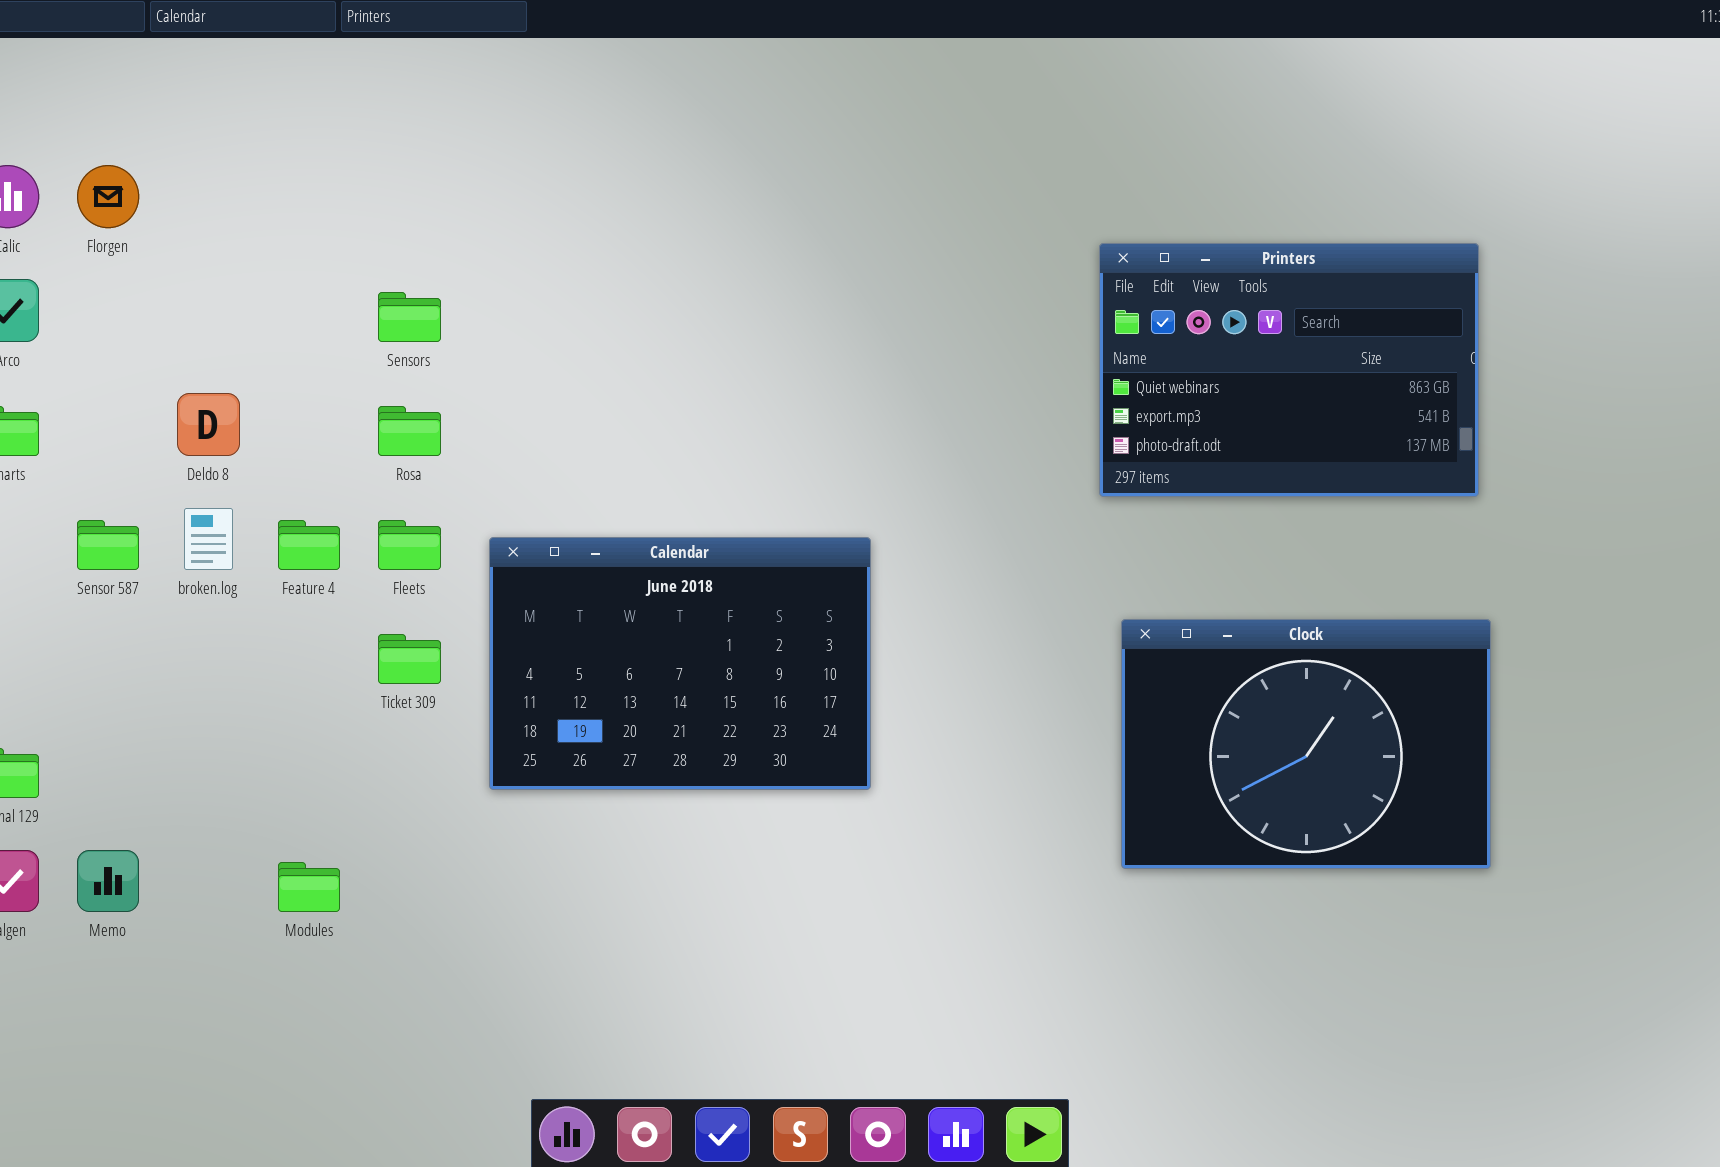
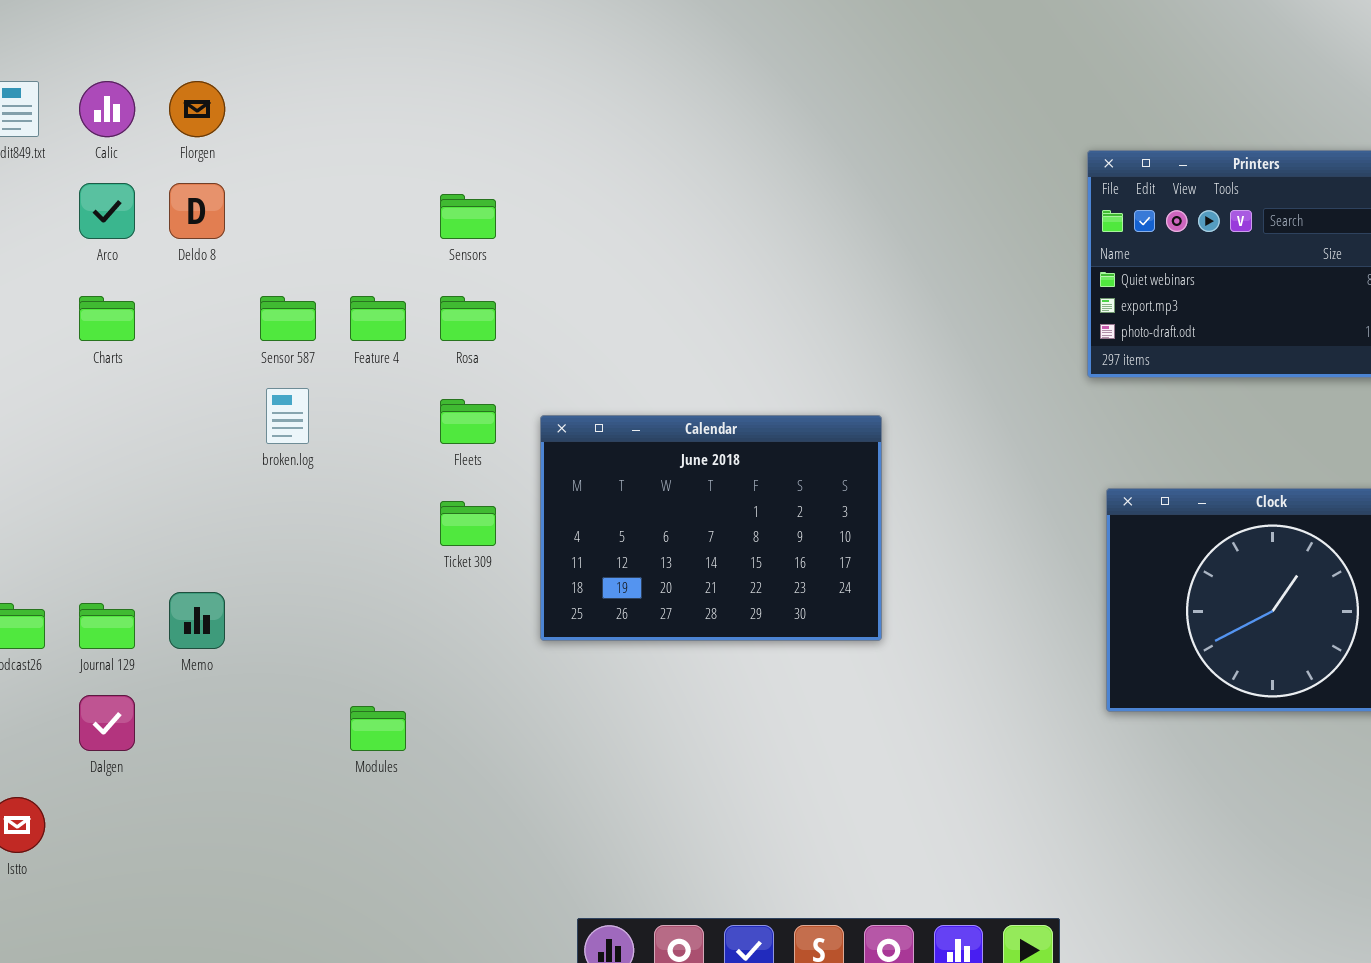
Deldo 8: [177,393,240,456] -> [169,183,225,239], moved
Sensor 587: [77,520,139,570] -> [260,296,316,341], moved
Feature 4: [278,520,340,570] -> [350,296,406,341], moved
Memo: [77,850,139,912] -> [169,592,225,649], moved

